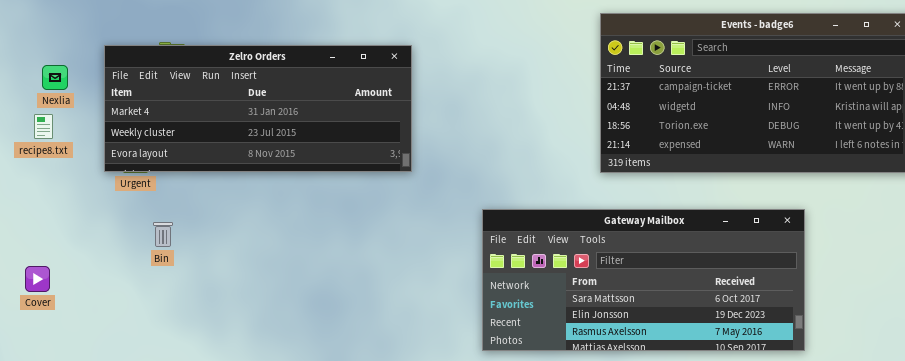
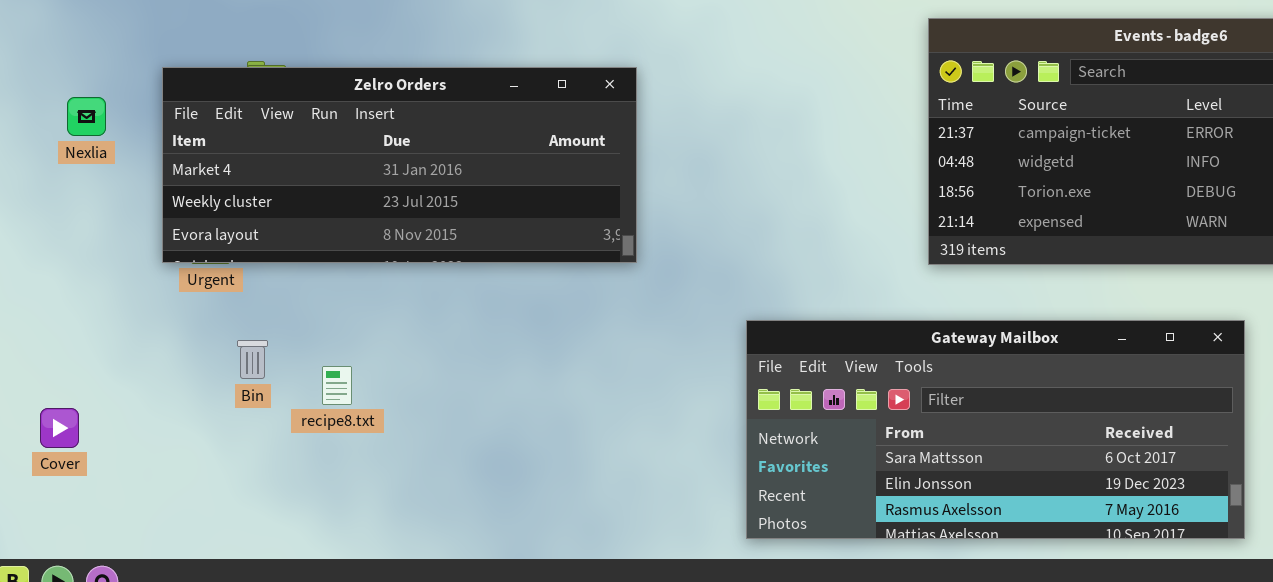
recipe8.txt: [34,114,53,139] -> [322,366,352,405], moved

